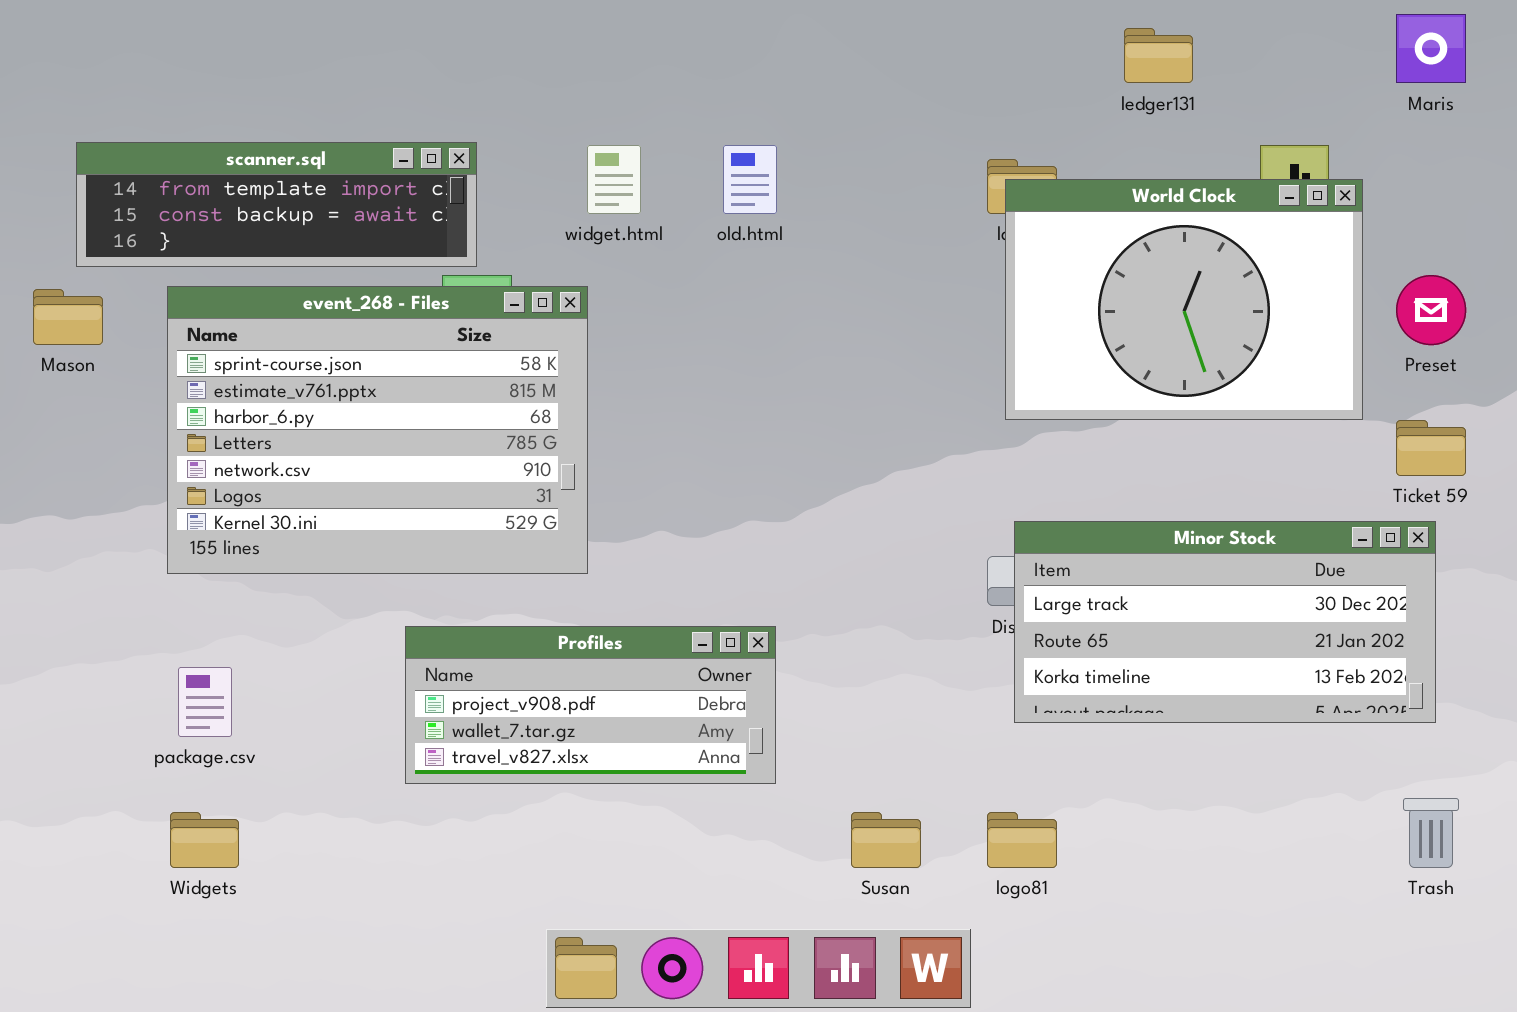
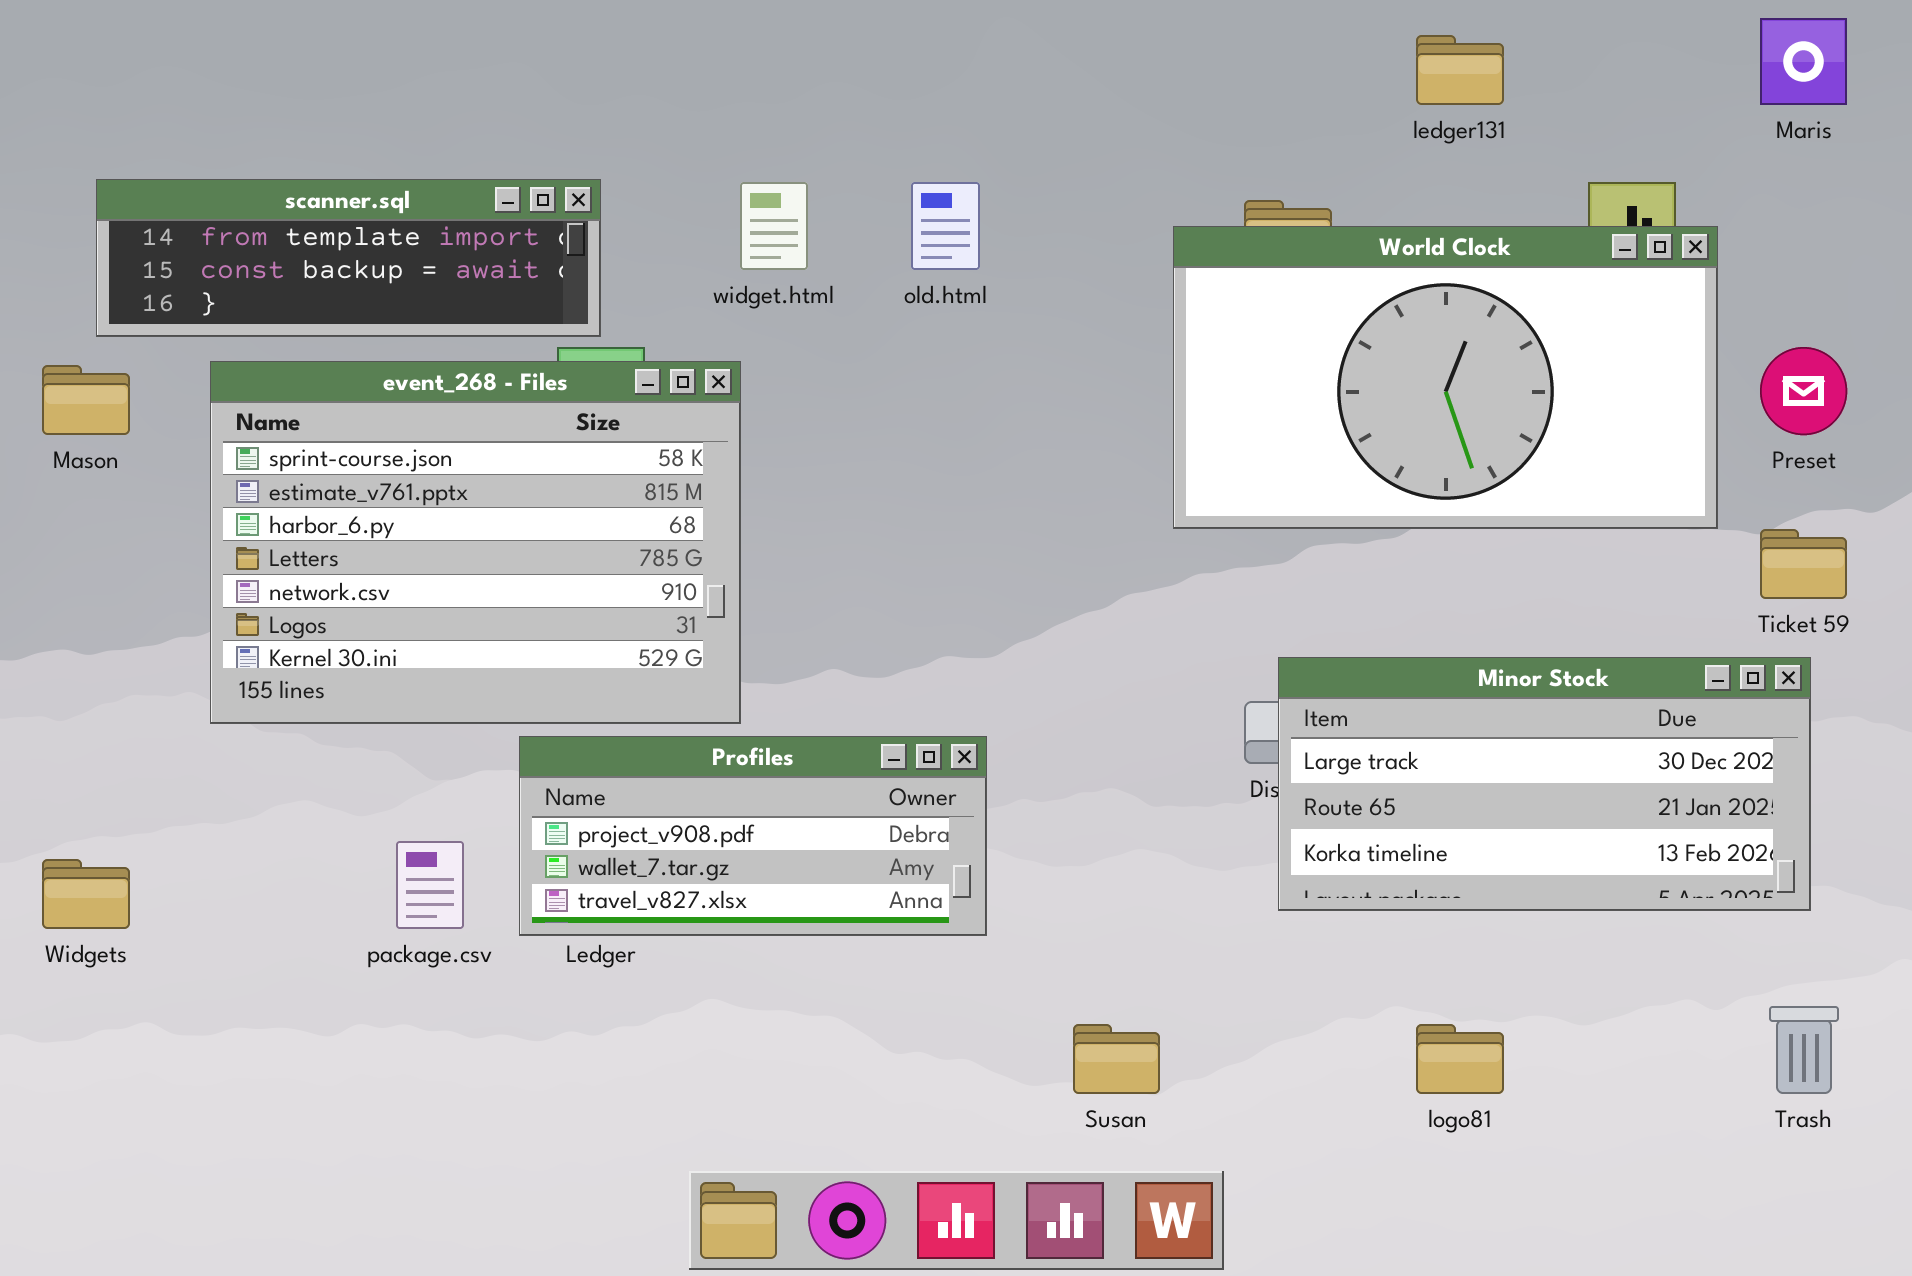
World Clock: [1005,179,1363,420] -> [1173,226,1718,529], resized
Profiles: [405,626,776,784] -> [519,736,987,936], moved
package.csv: [178,667,232,737] -> [396,841,464,929], moved
Widgets: [170,812,239,868] -> [42,859,130,929], moved
logo81: [987,812,1057,868] -> [1416,1024,1504,1094], moved

